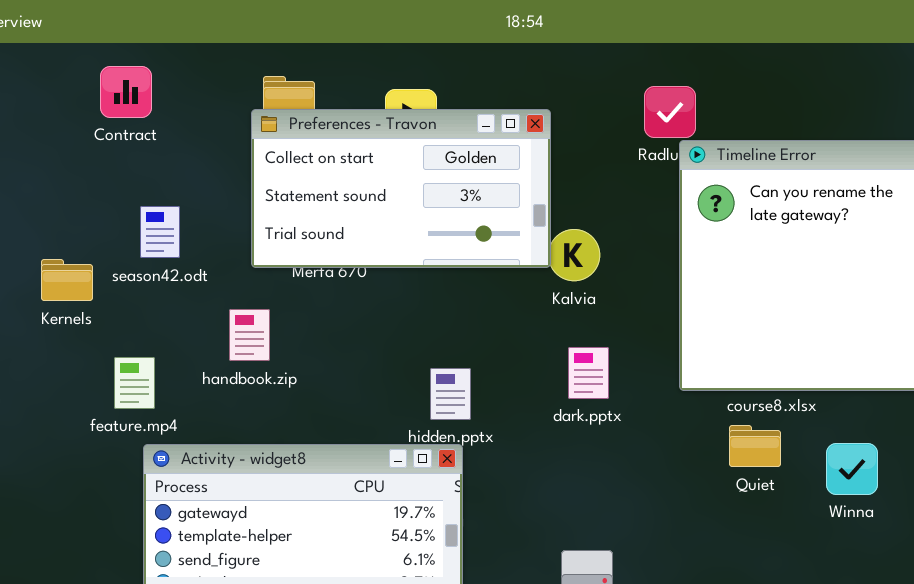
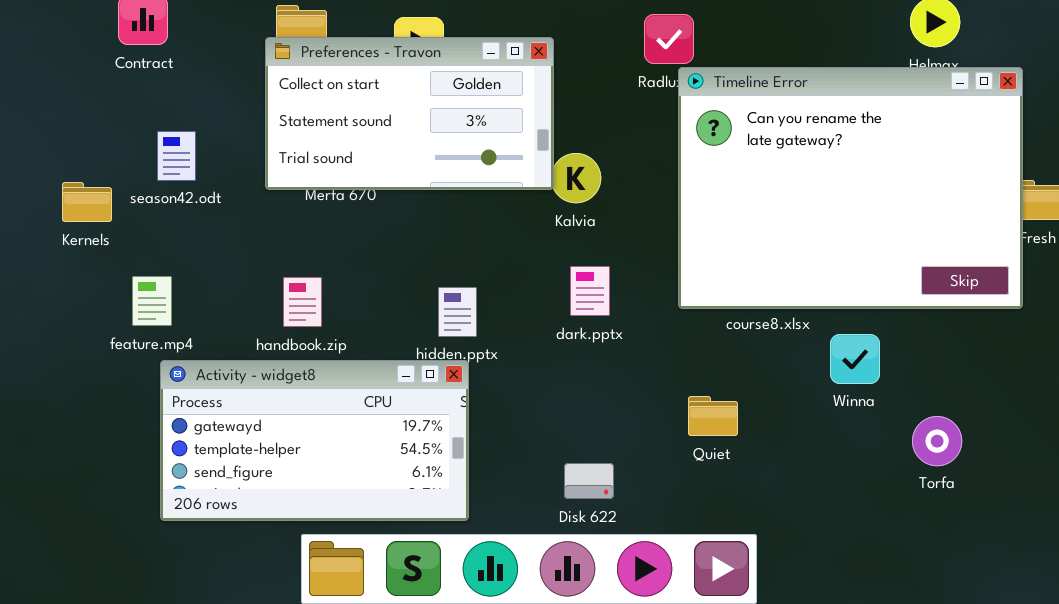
handbook.zip: [229,309,270,361] -> [283,277,322,327], moved
Quiet: [729,425,781,467] -> [688,396,738,436], moved
Winna: [826,443,878,495] -> [830,334,880,384], moved

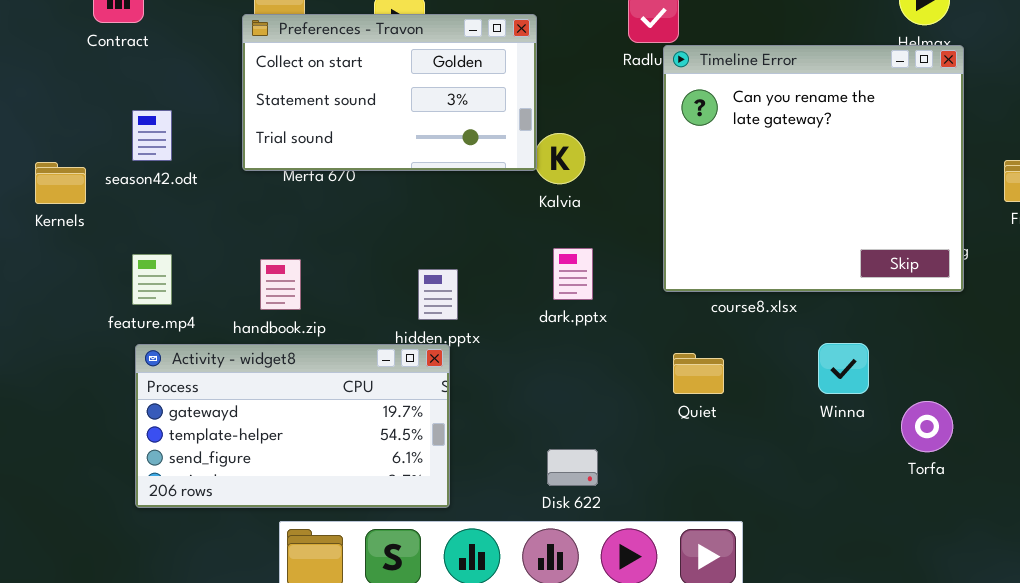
Timeline Error: [678,67,1023,309] -> [663,45,964,292], resized
feature.mp4: [132,276,172,326] -> [132,254,172,305], moved
Winna: [830,334,880,384] -> [818,343,869,394], moved
Quiet: [688,396,738,436] -> [673,353,724,394], moved

